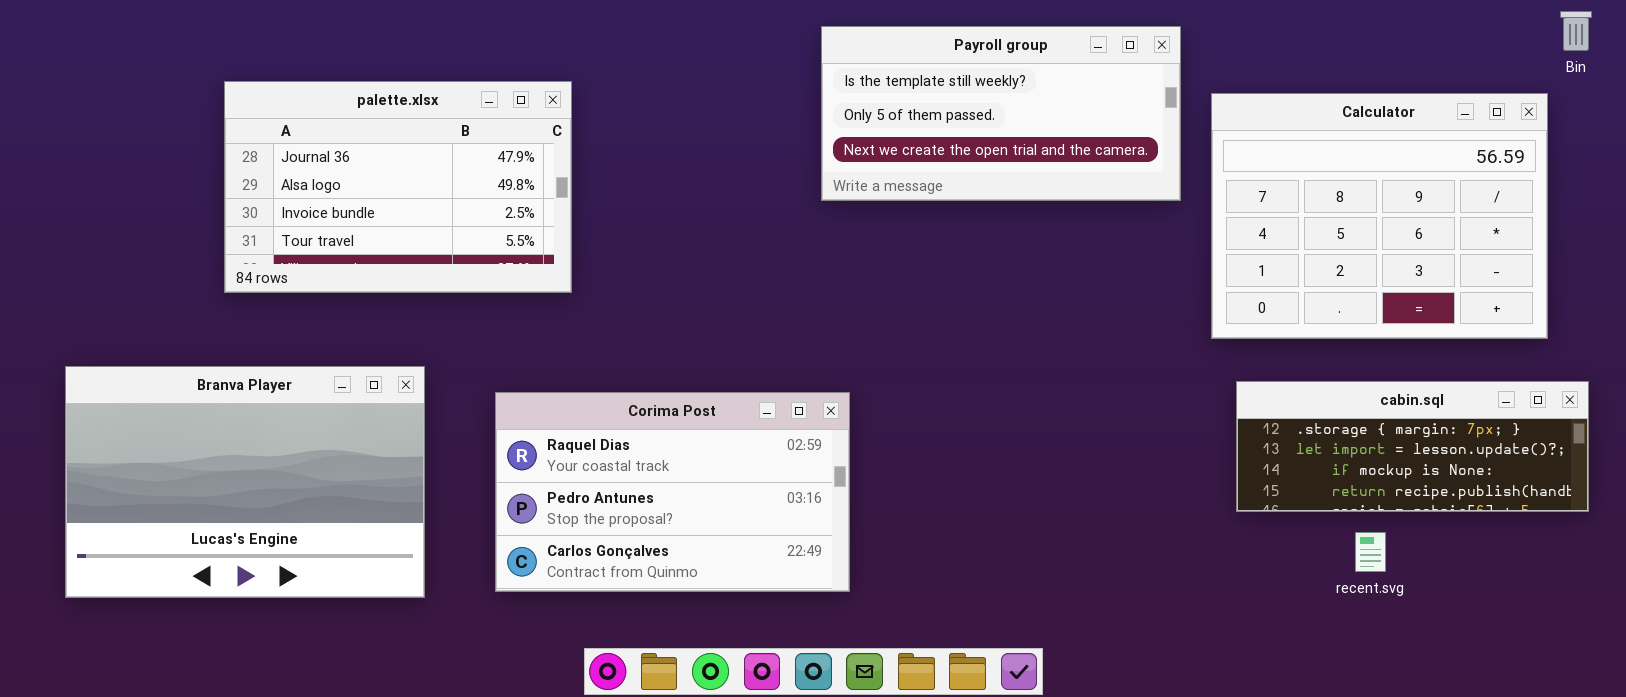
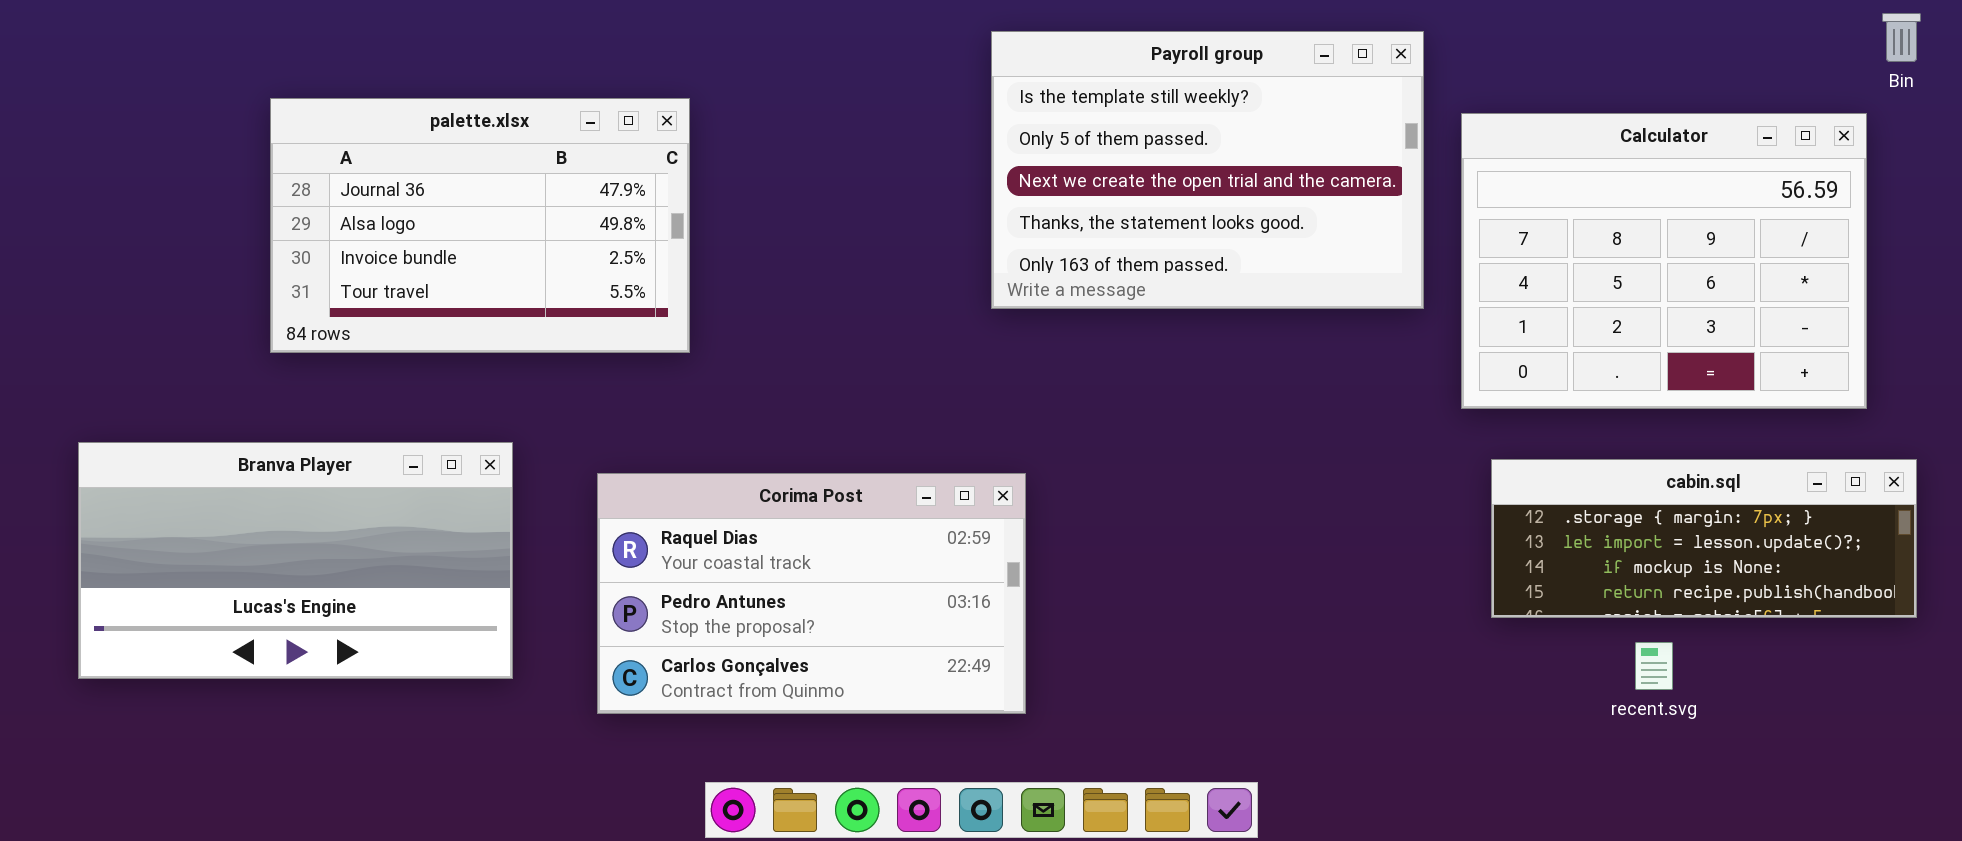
Payroll group: [821,26,1181,201] -> [991,31,1424,309], resized
Branva Player: [65,366,425,598] -> [78,442,513,679], resized

